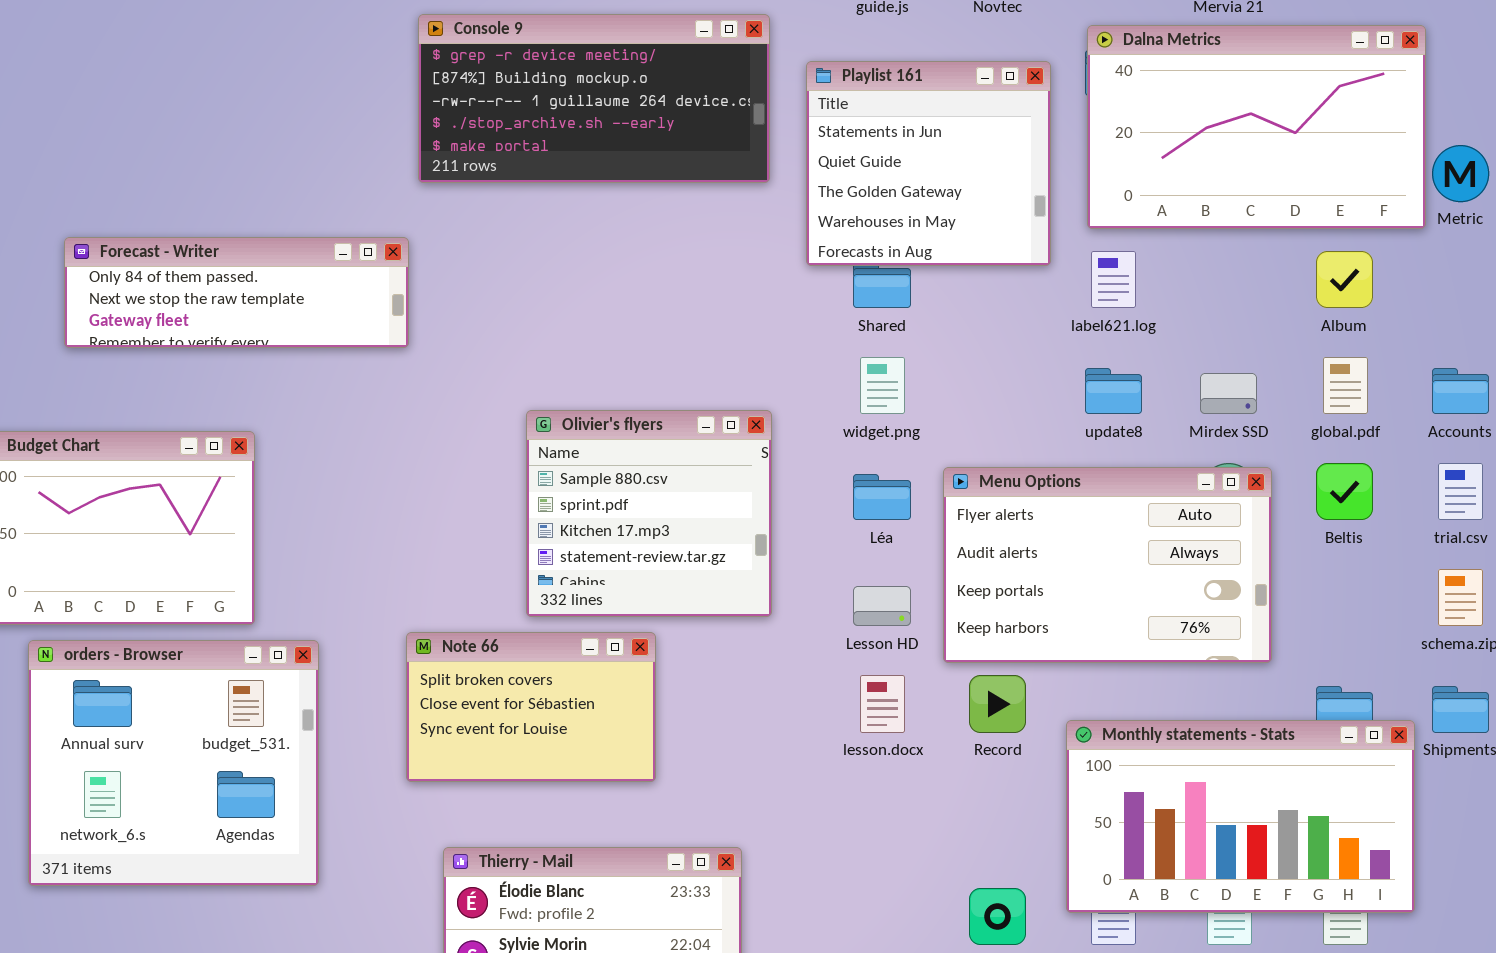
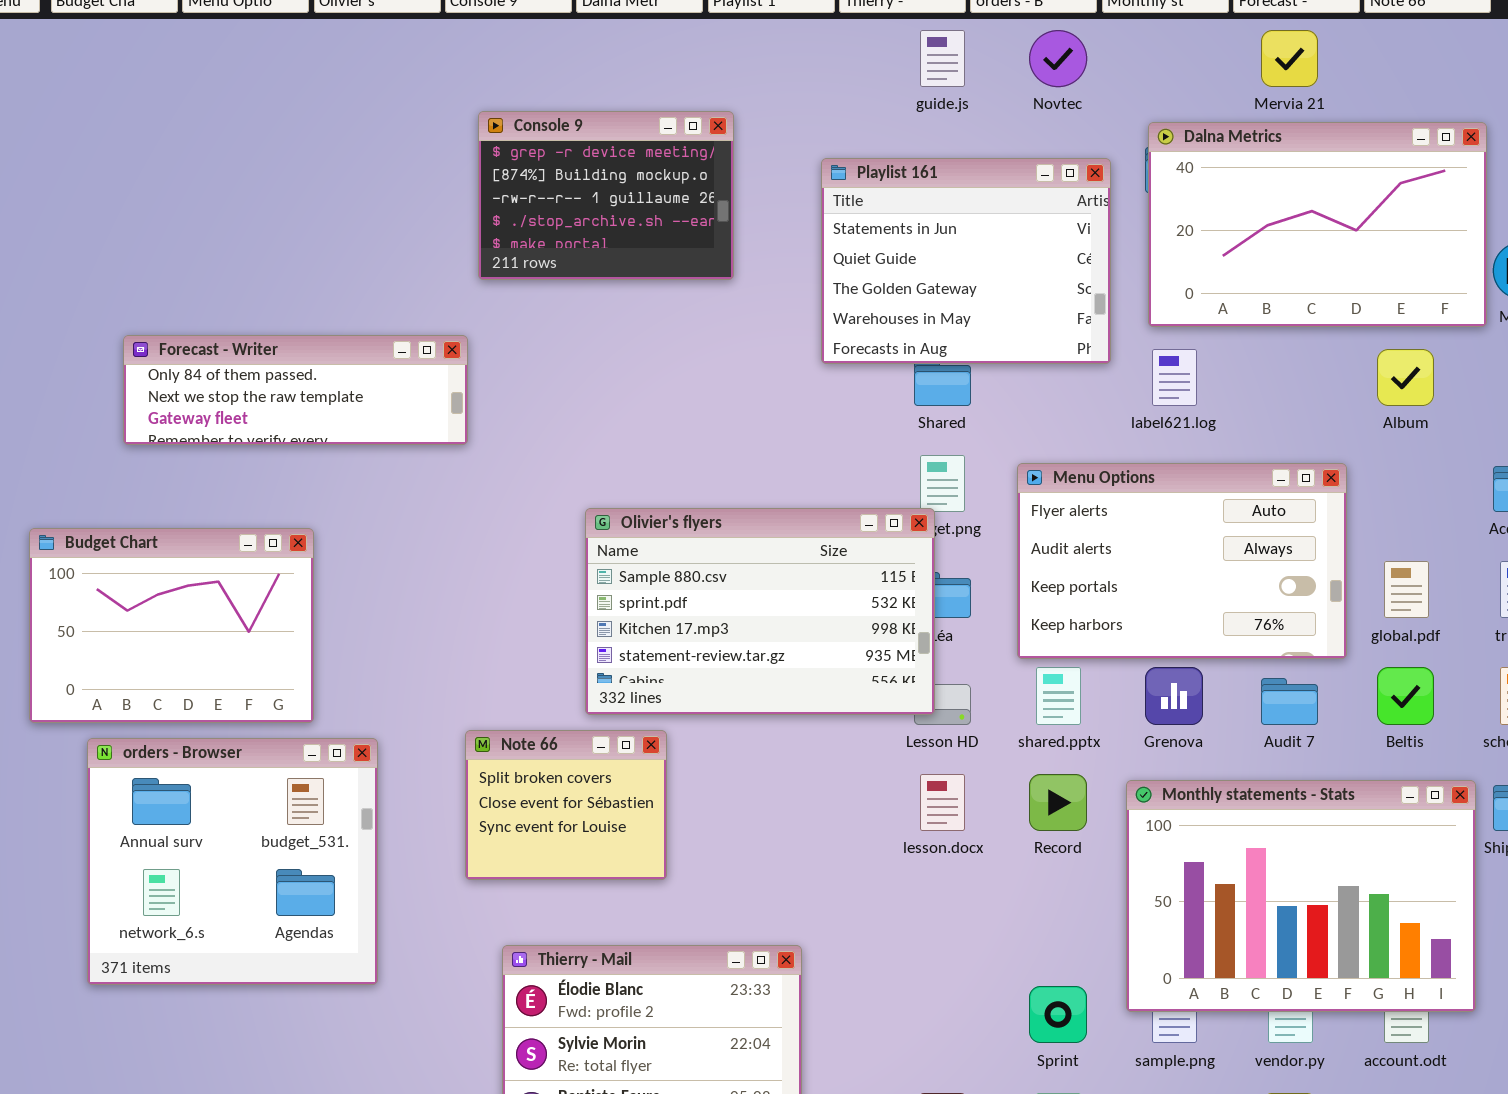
Console 9: [418,14,770,183] -> [478,111,734,280], resized
Playlist 161: [806,61,1051,266] -> [821,158,1111,364], resized
global.pdf: [1323,357,1368,414] -> [1384,561,1429,618], moved
Olivier's flyers: [526,410,772,617] -> [585,508,935,715], resized
Beltis: [1316,463,1373,520] -> [1377,667,1434,725], moved
Menu Options: [943,467,1272,663] -> [1017,463,1347,659], moved
Note 66: [406,632,656,782] -> [465,730,667,880], resized
Monthly statements - Stats: [1066,720,1415,913] -> [1126,780,1476,1012], resized

